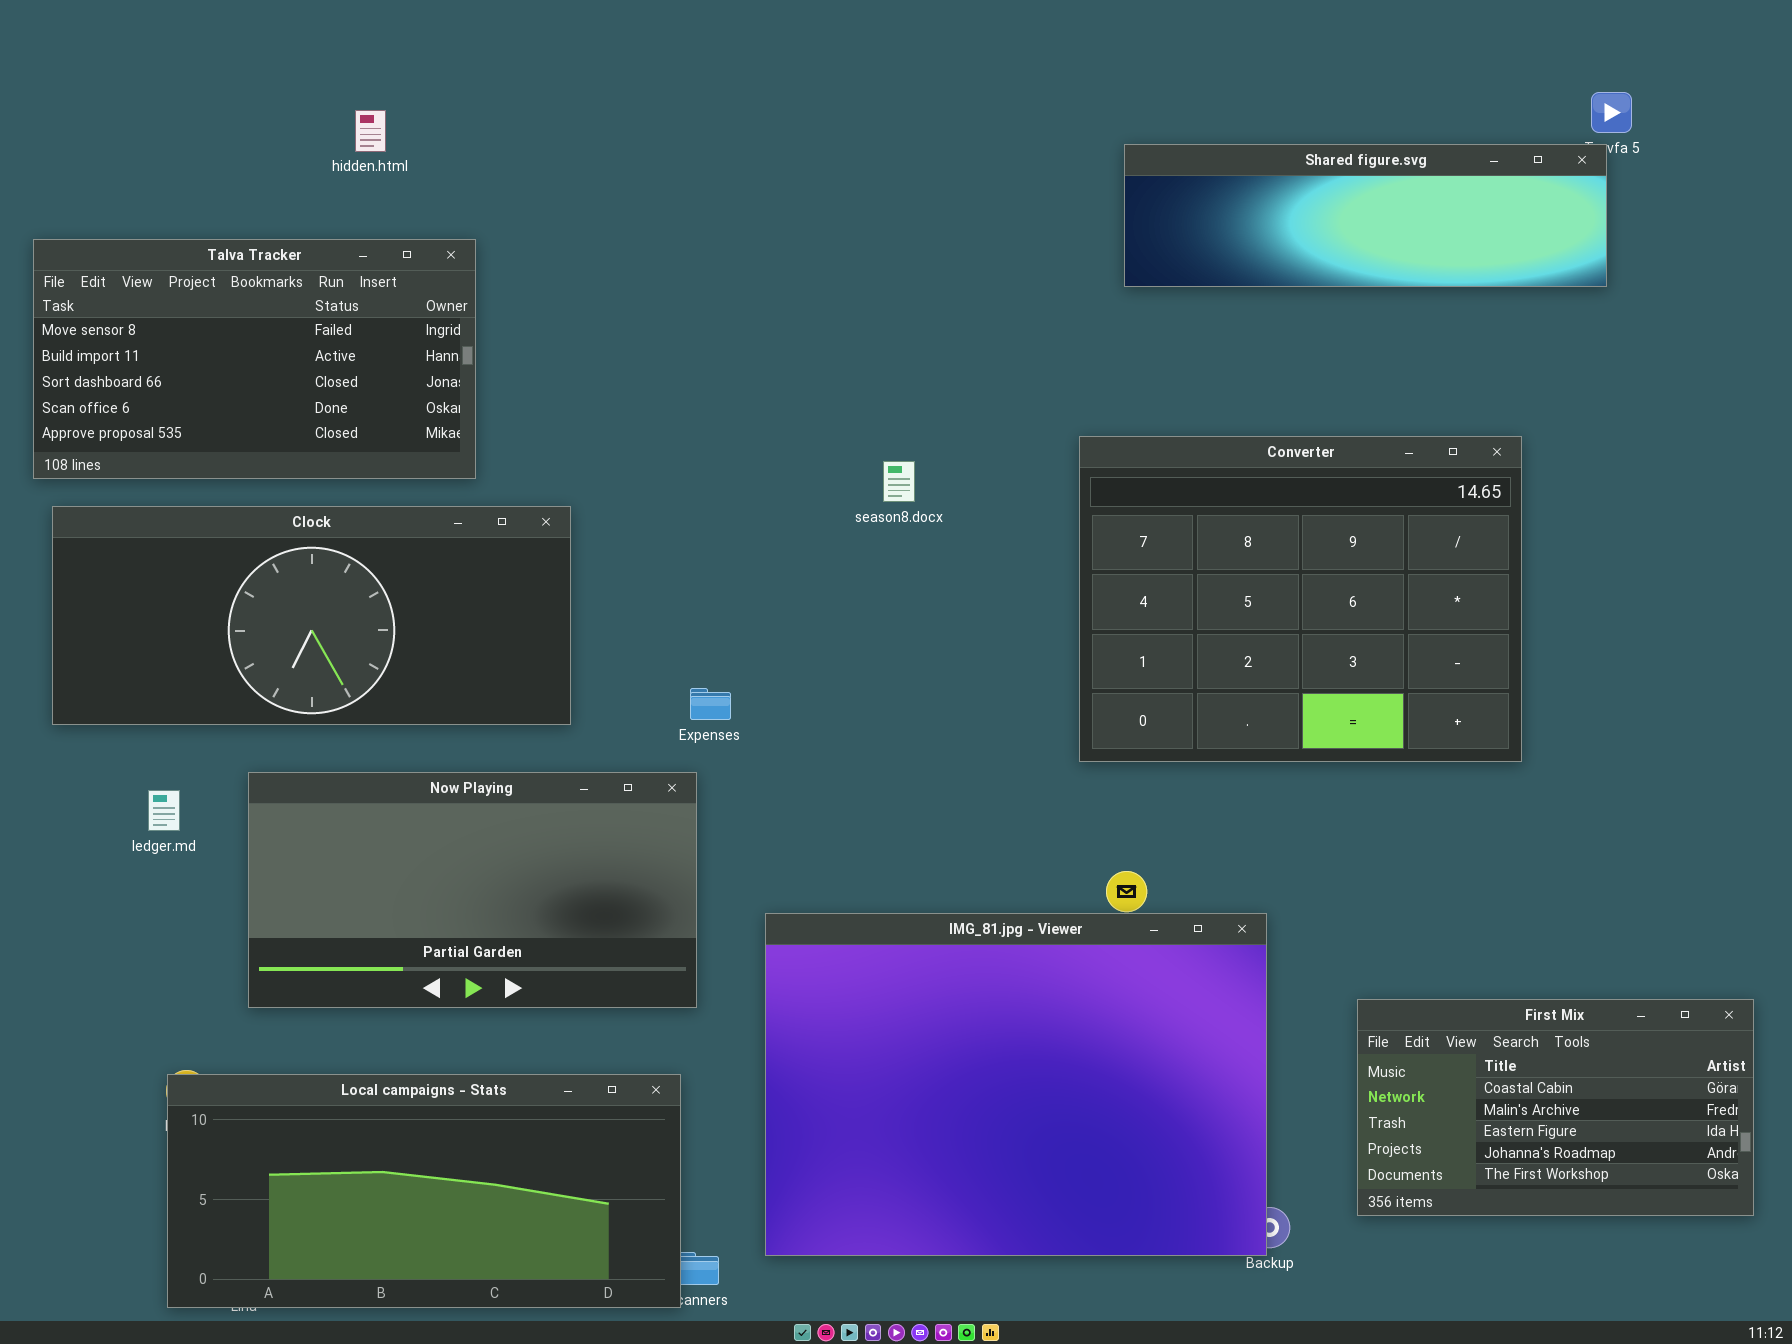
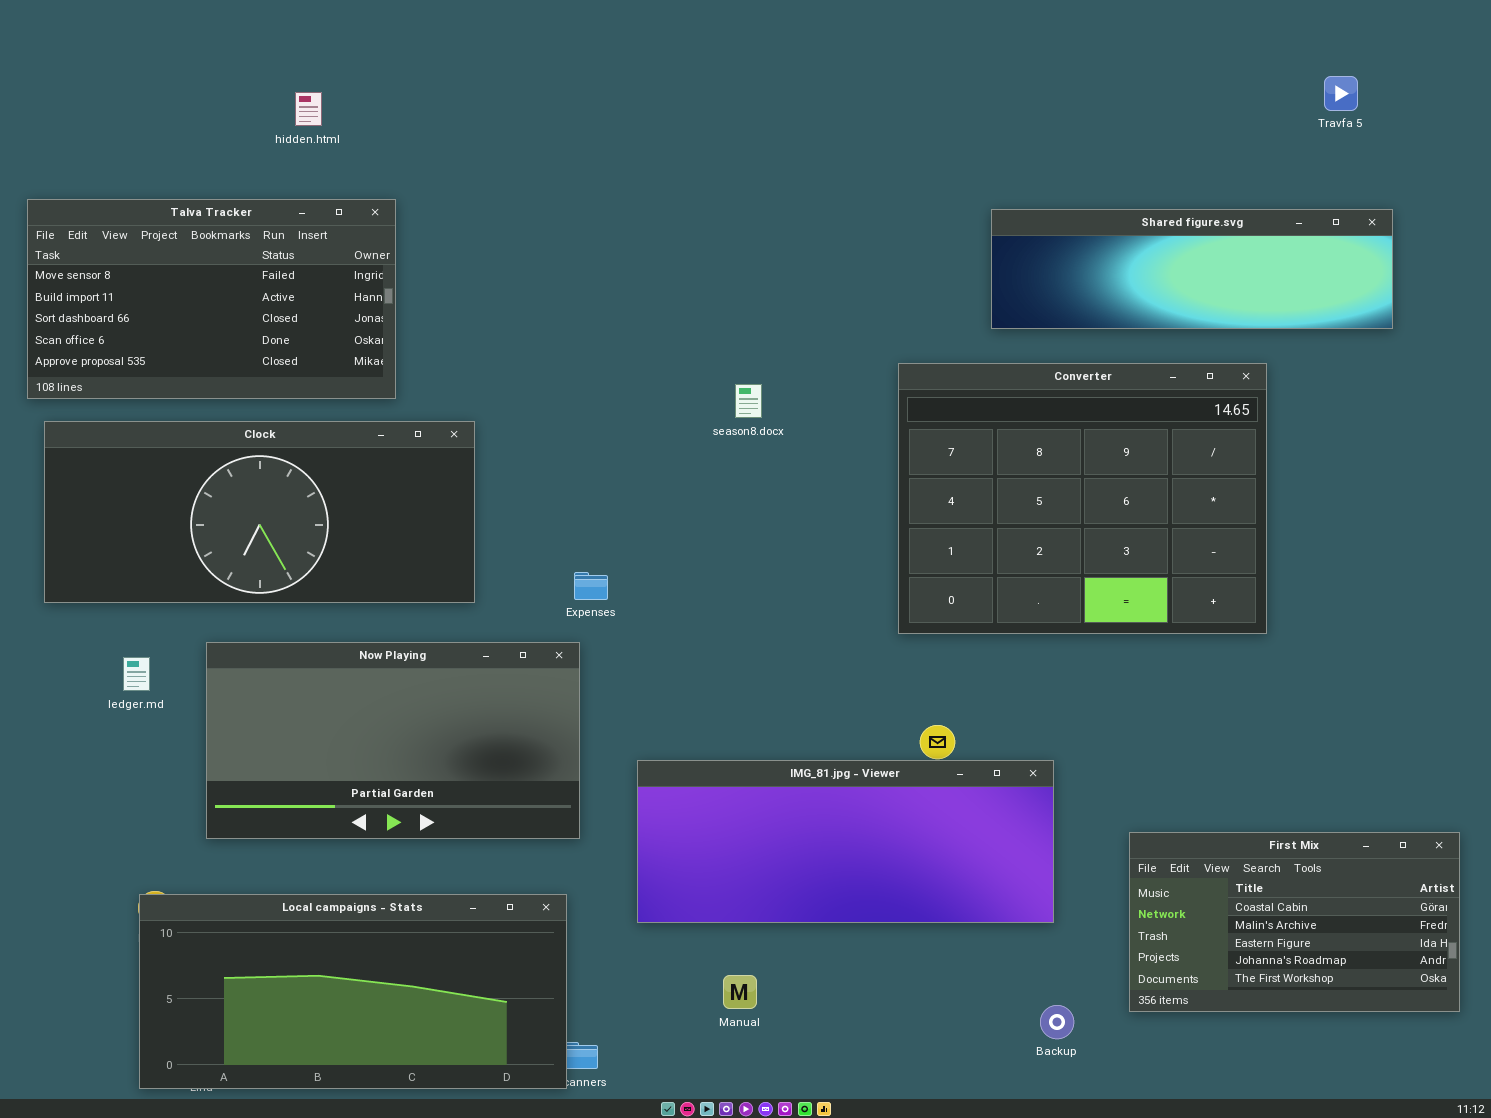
Shared figure.svg: [1124,144,1607,287] -> [991,209,1393,329], moved
IMG_81.jpg - Viewer: [765,913,1267,1256] -> [637,760,1054,923], resized

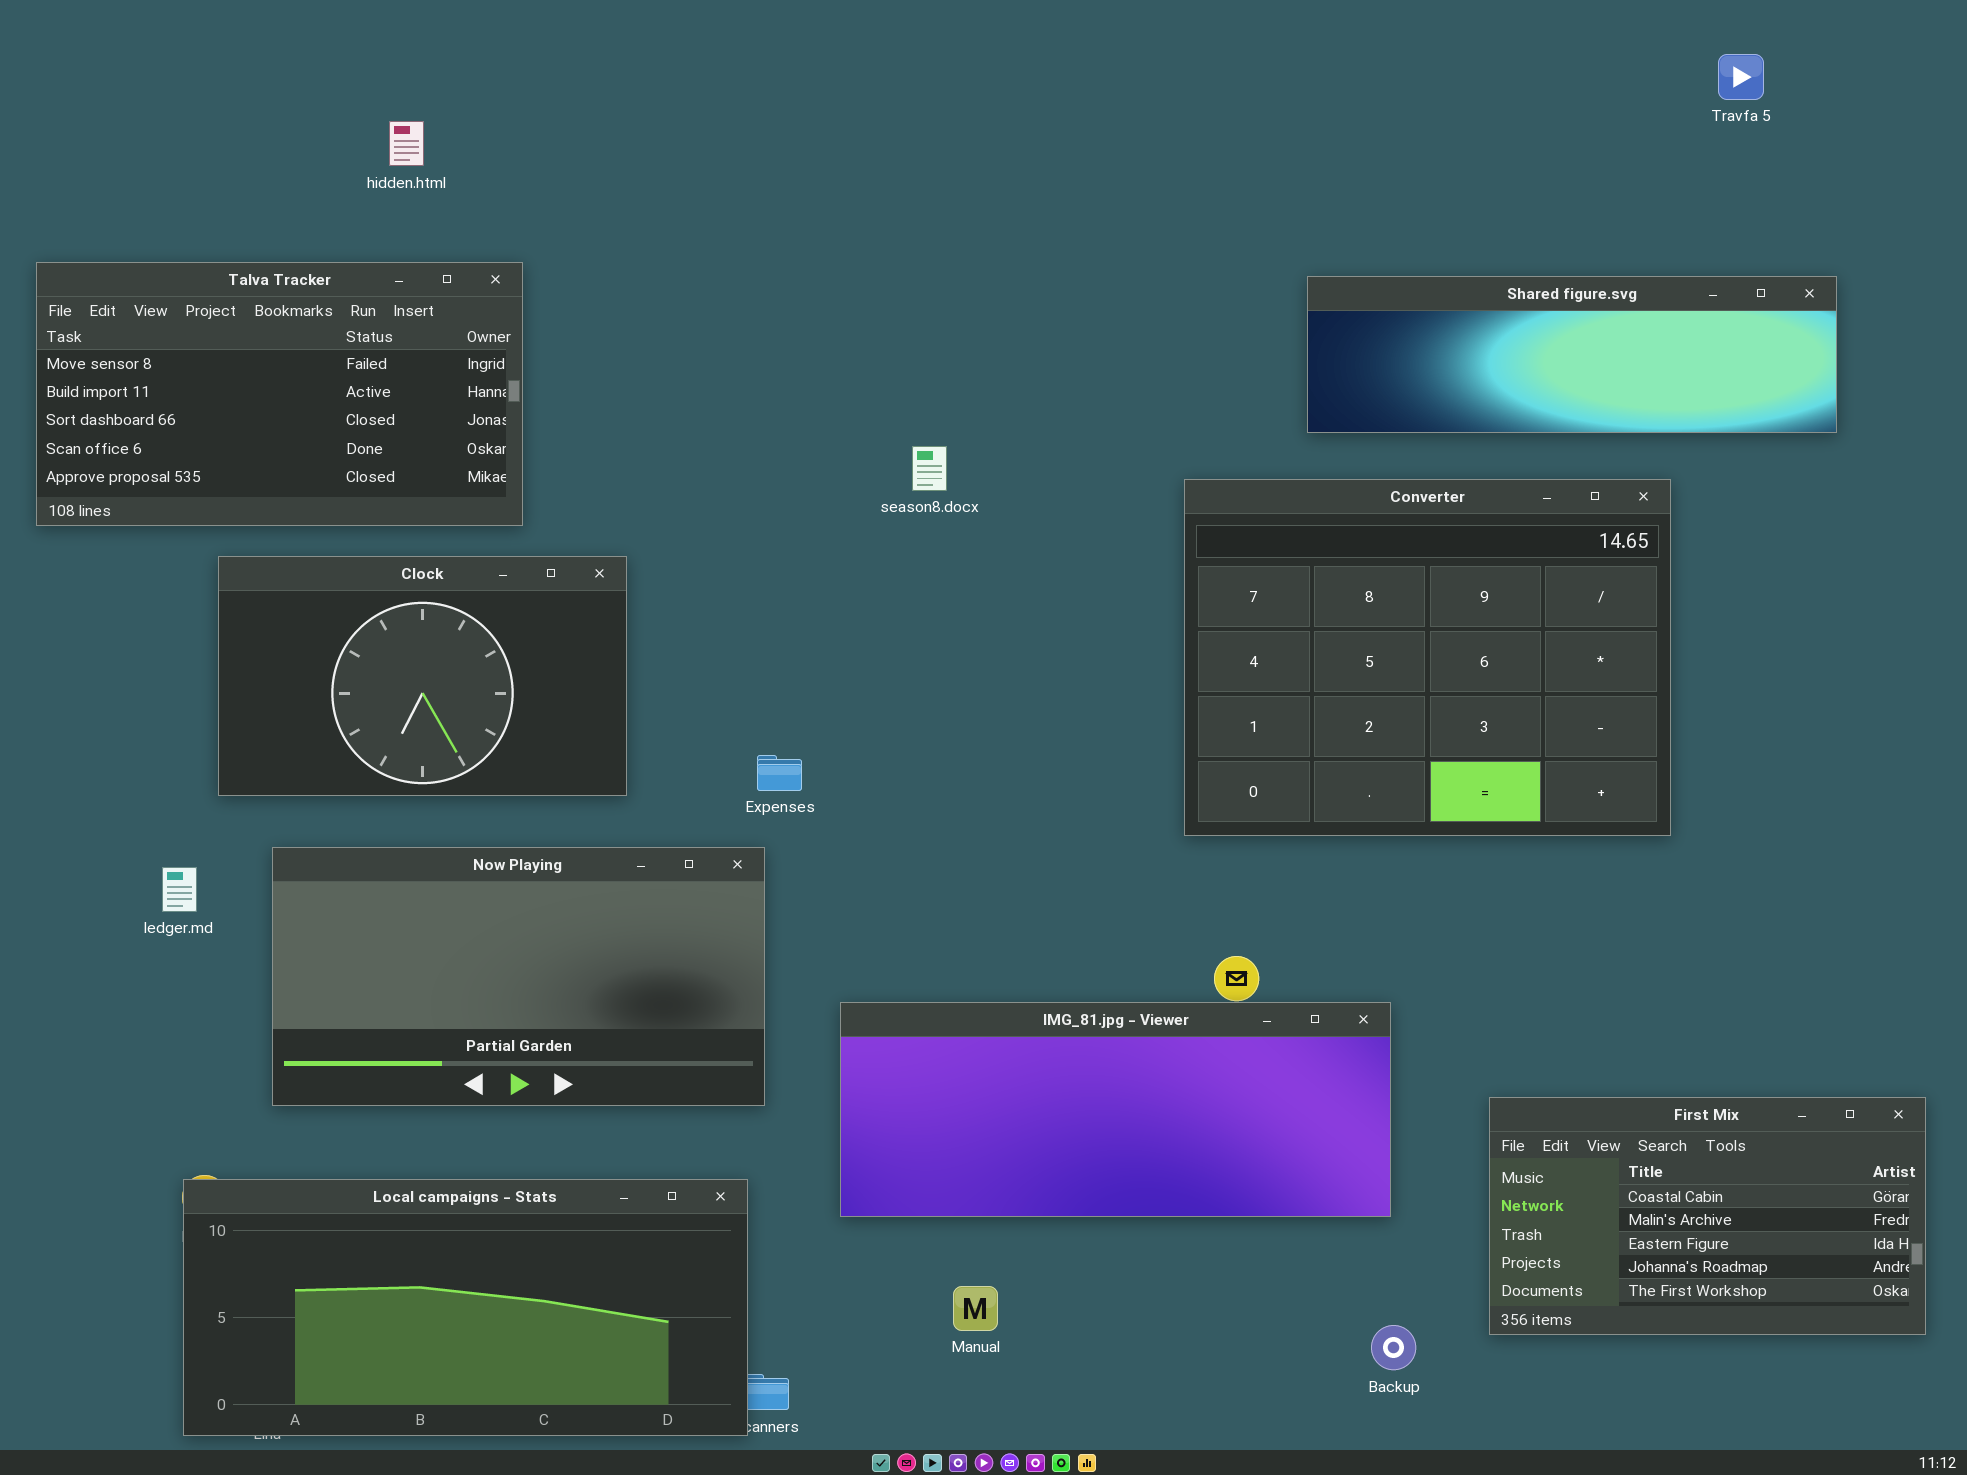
Travfa 5: [1324,76,1358,111] -> [1718,54,1764,100], moved
season8.docx: [735,384,762,418] -> [912,446,947,491], moved
Clock: [44,421,475,603] -> [218,556,627,796], resized

